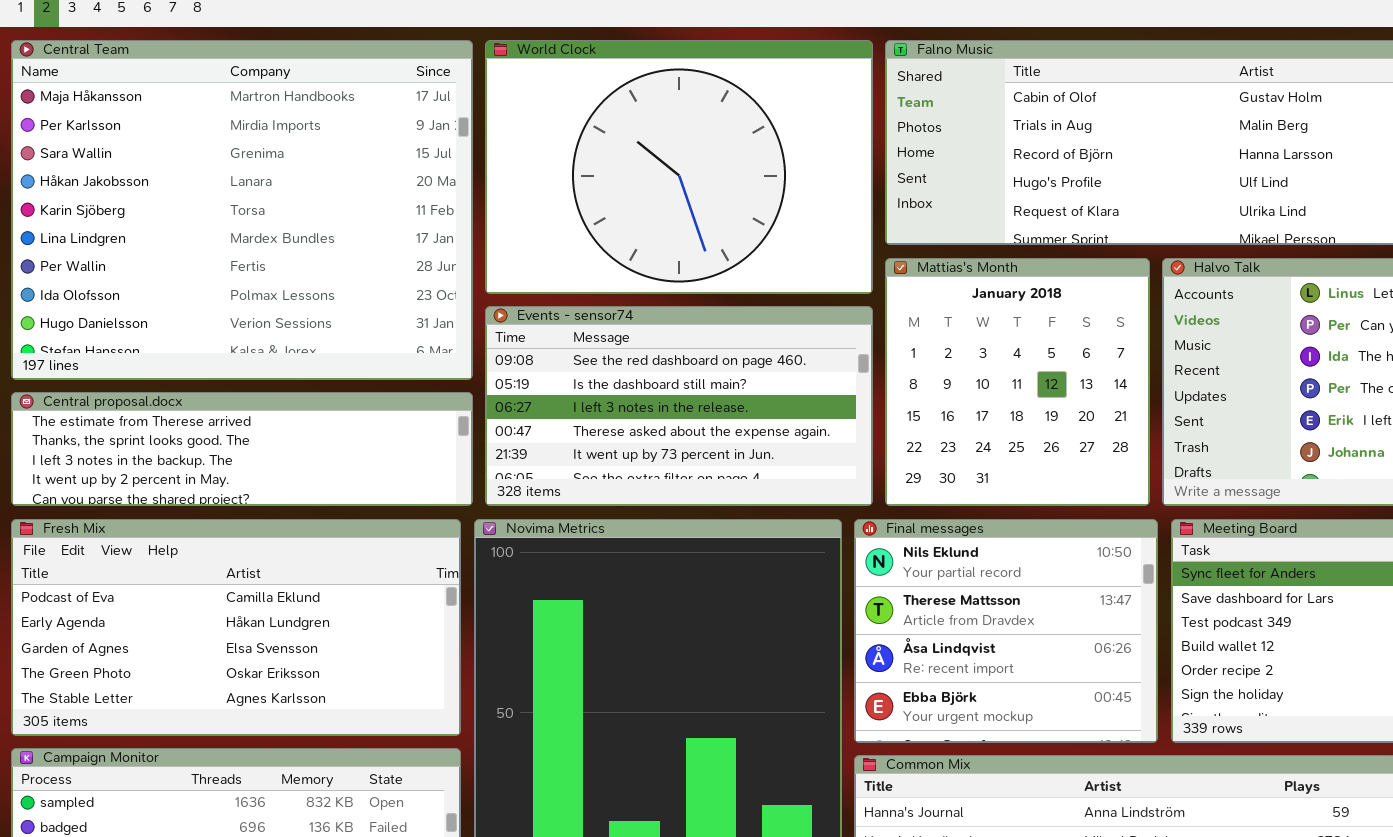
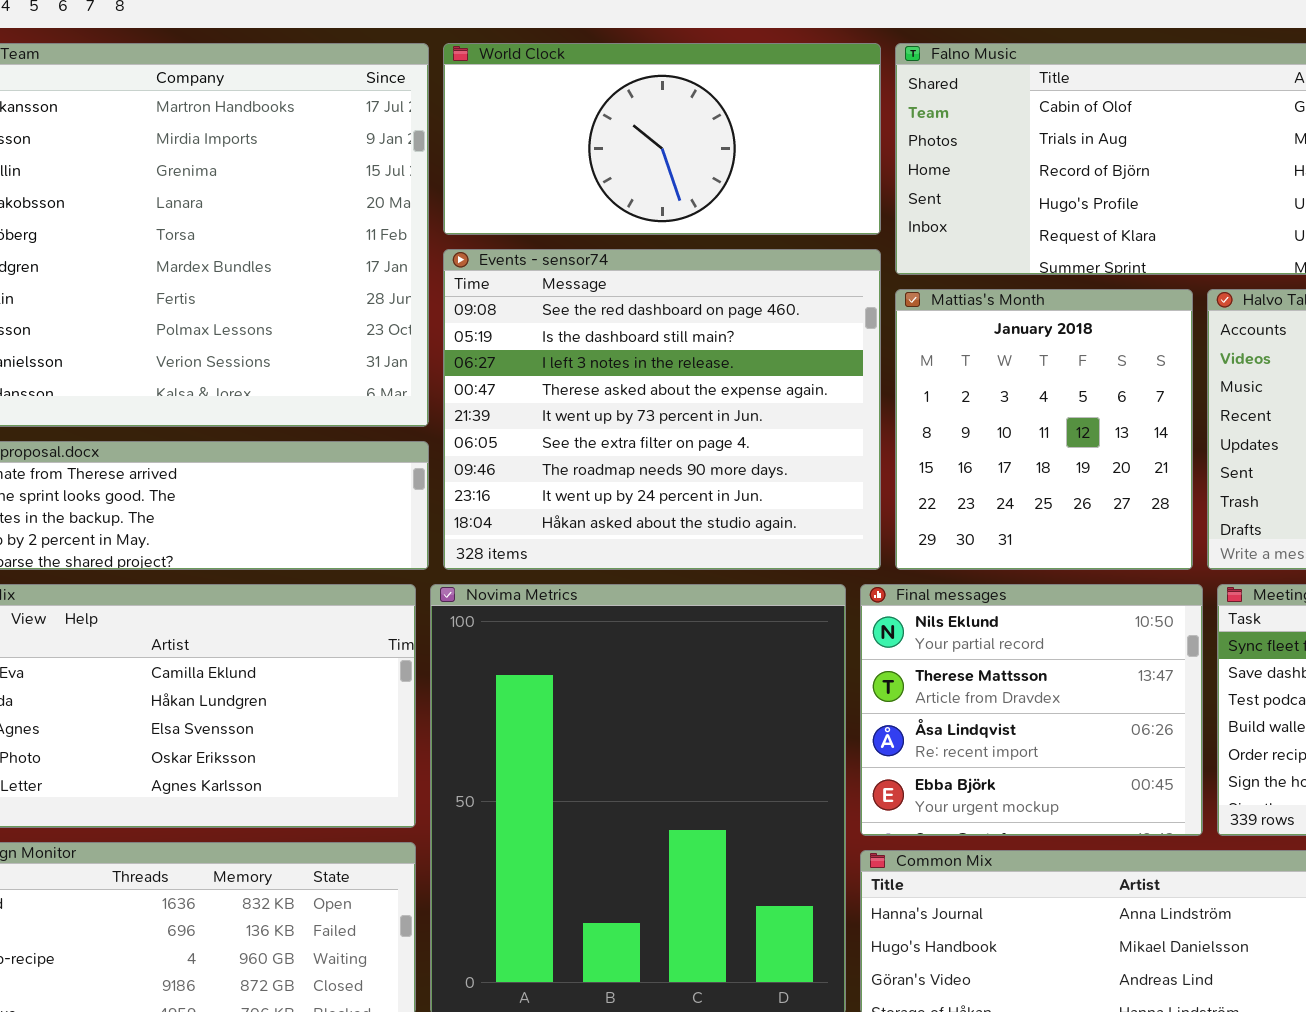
World Clock: [485,40,873,294] -> [443,43,881,235], resized
Events - sensor74: [485,306,873,506] -> [443,249,881,570], resized

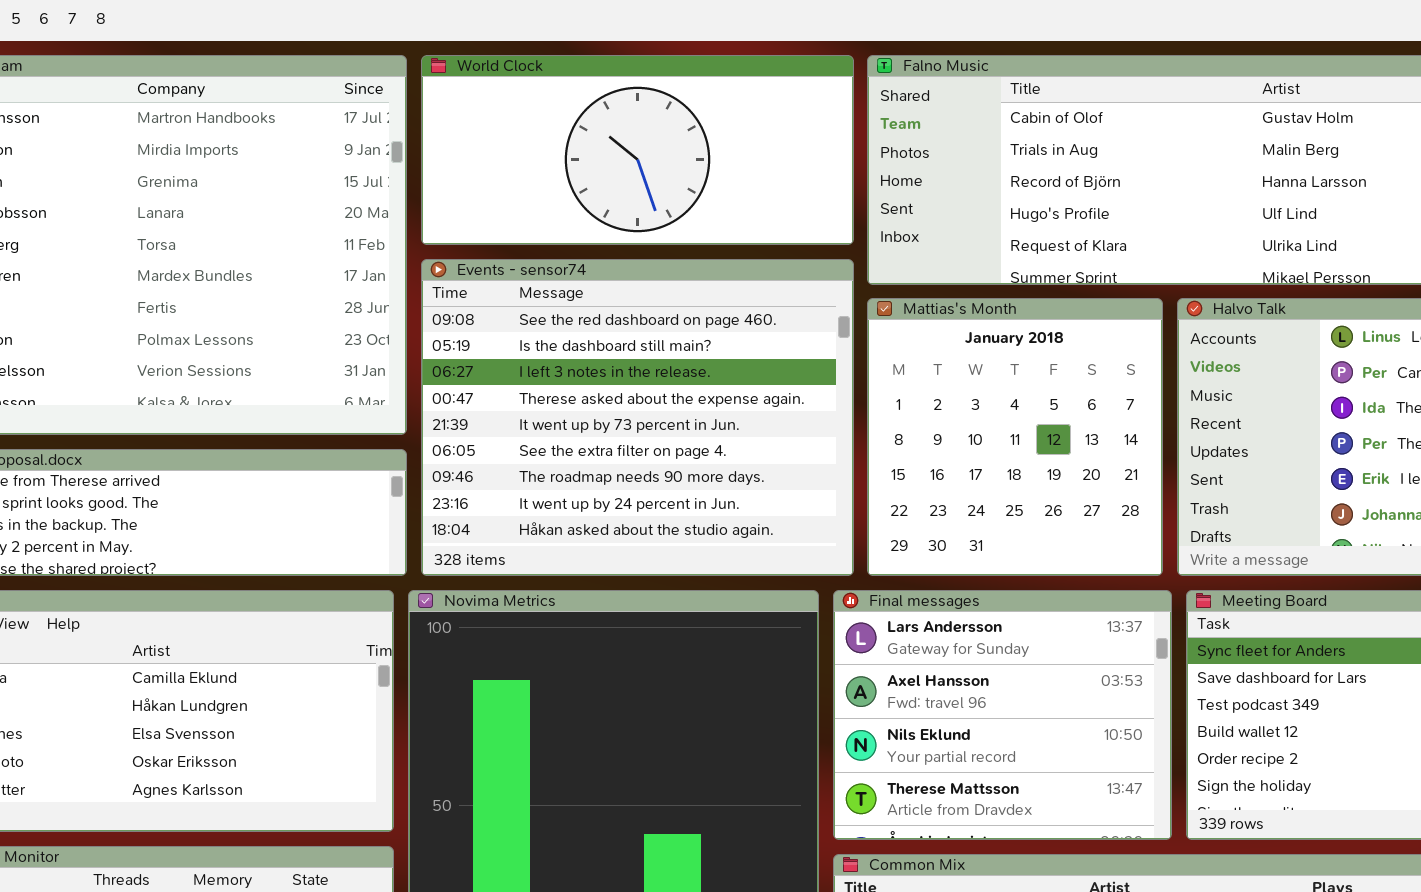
Final messages: [860,584,1203,836] -> [833,590,1172,840], scrolled up 2 rows

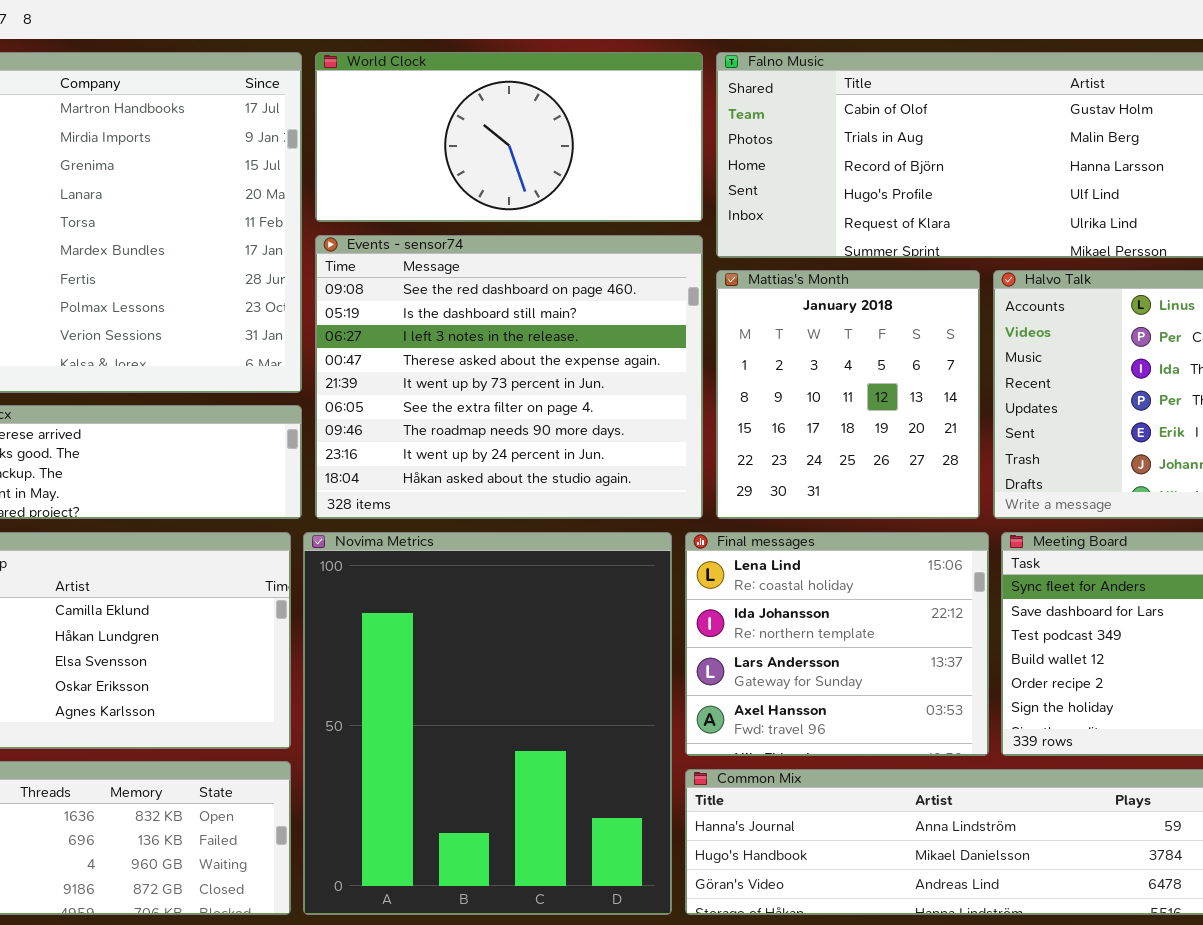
Final messages: [833,590,1172,840] -> [685,532,989,756], scrolled up 2 rows

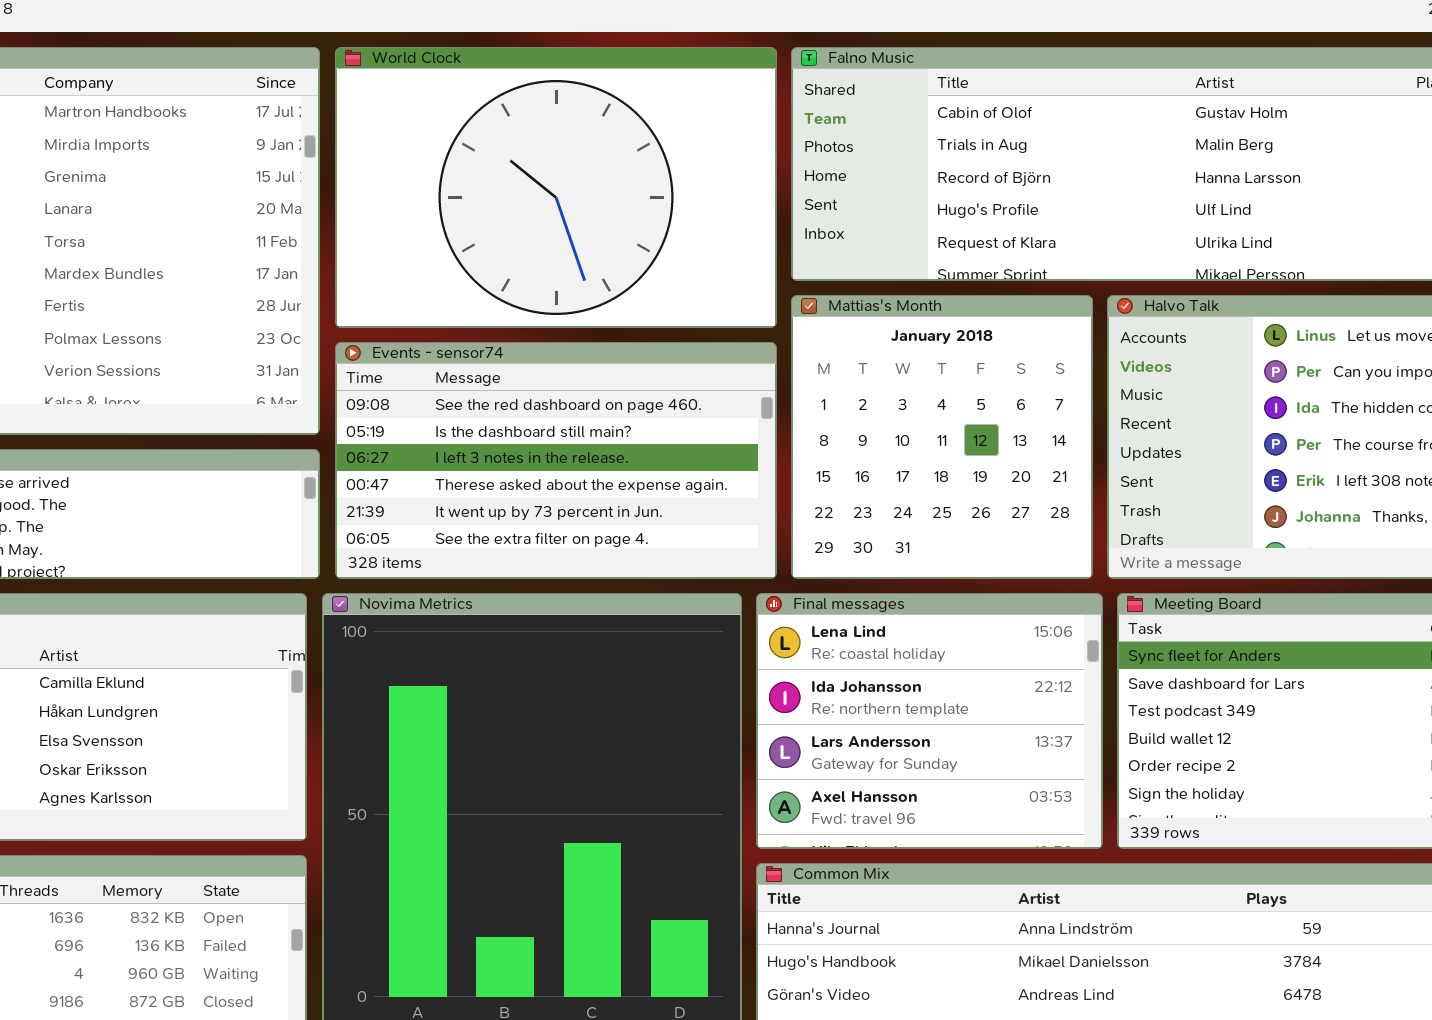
World Clock: [315,52,703,222] -> [335,47,777,328], resized
Events - sensor74: [315,235,703,519] -> [335,342,777,579], resized

